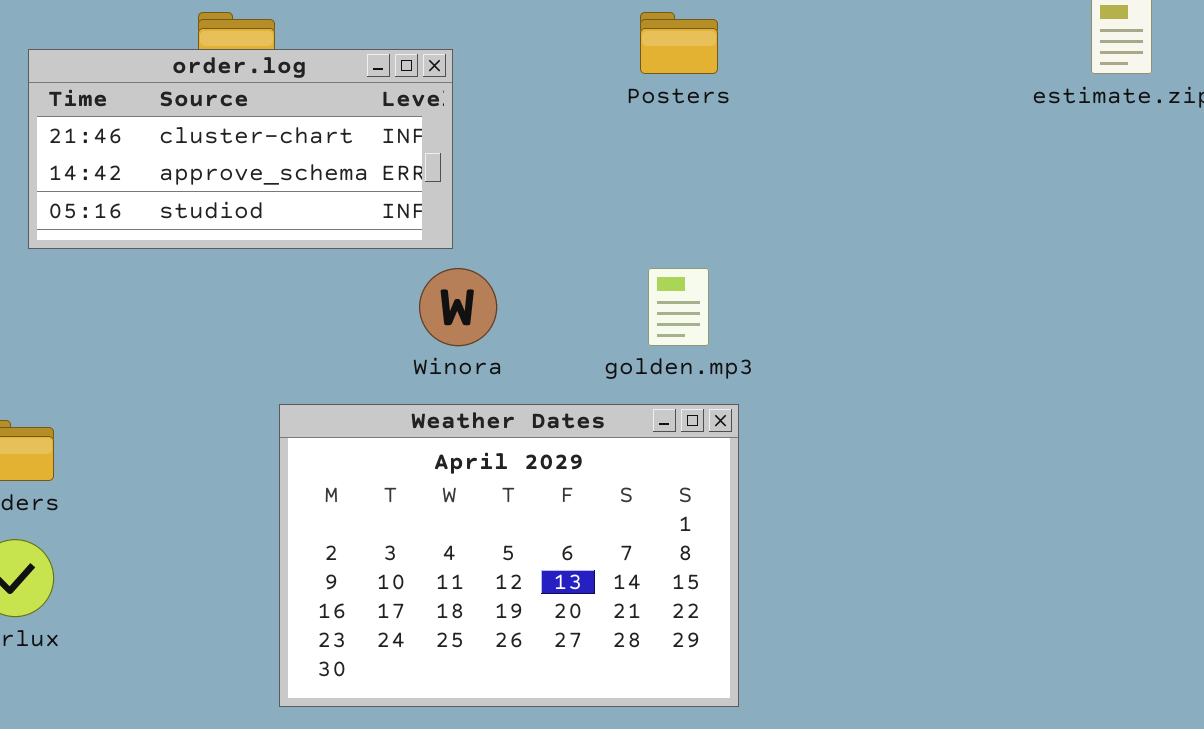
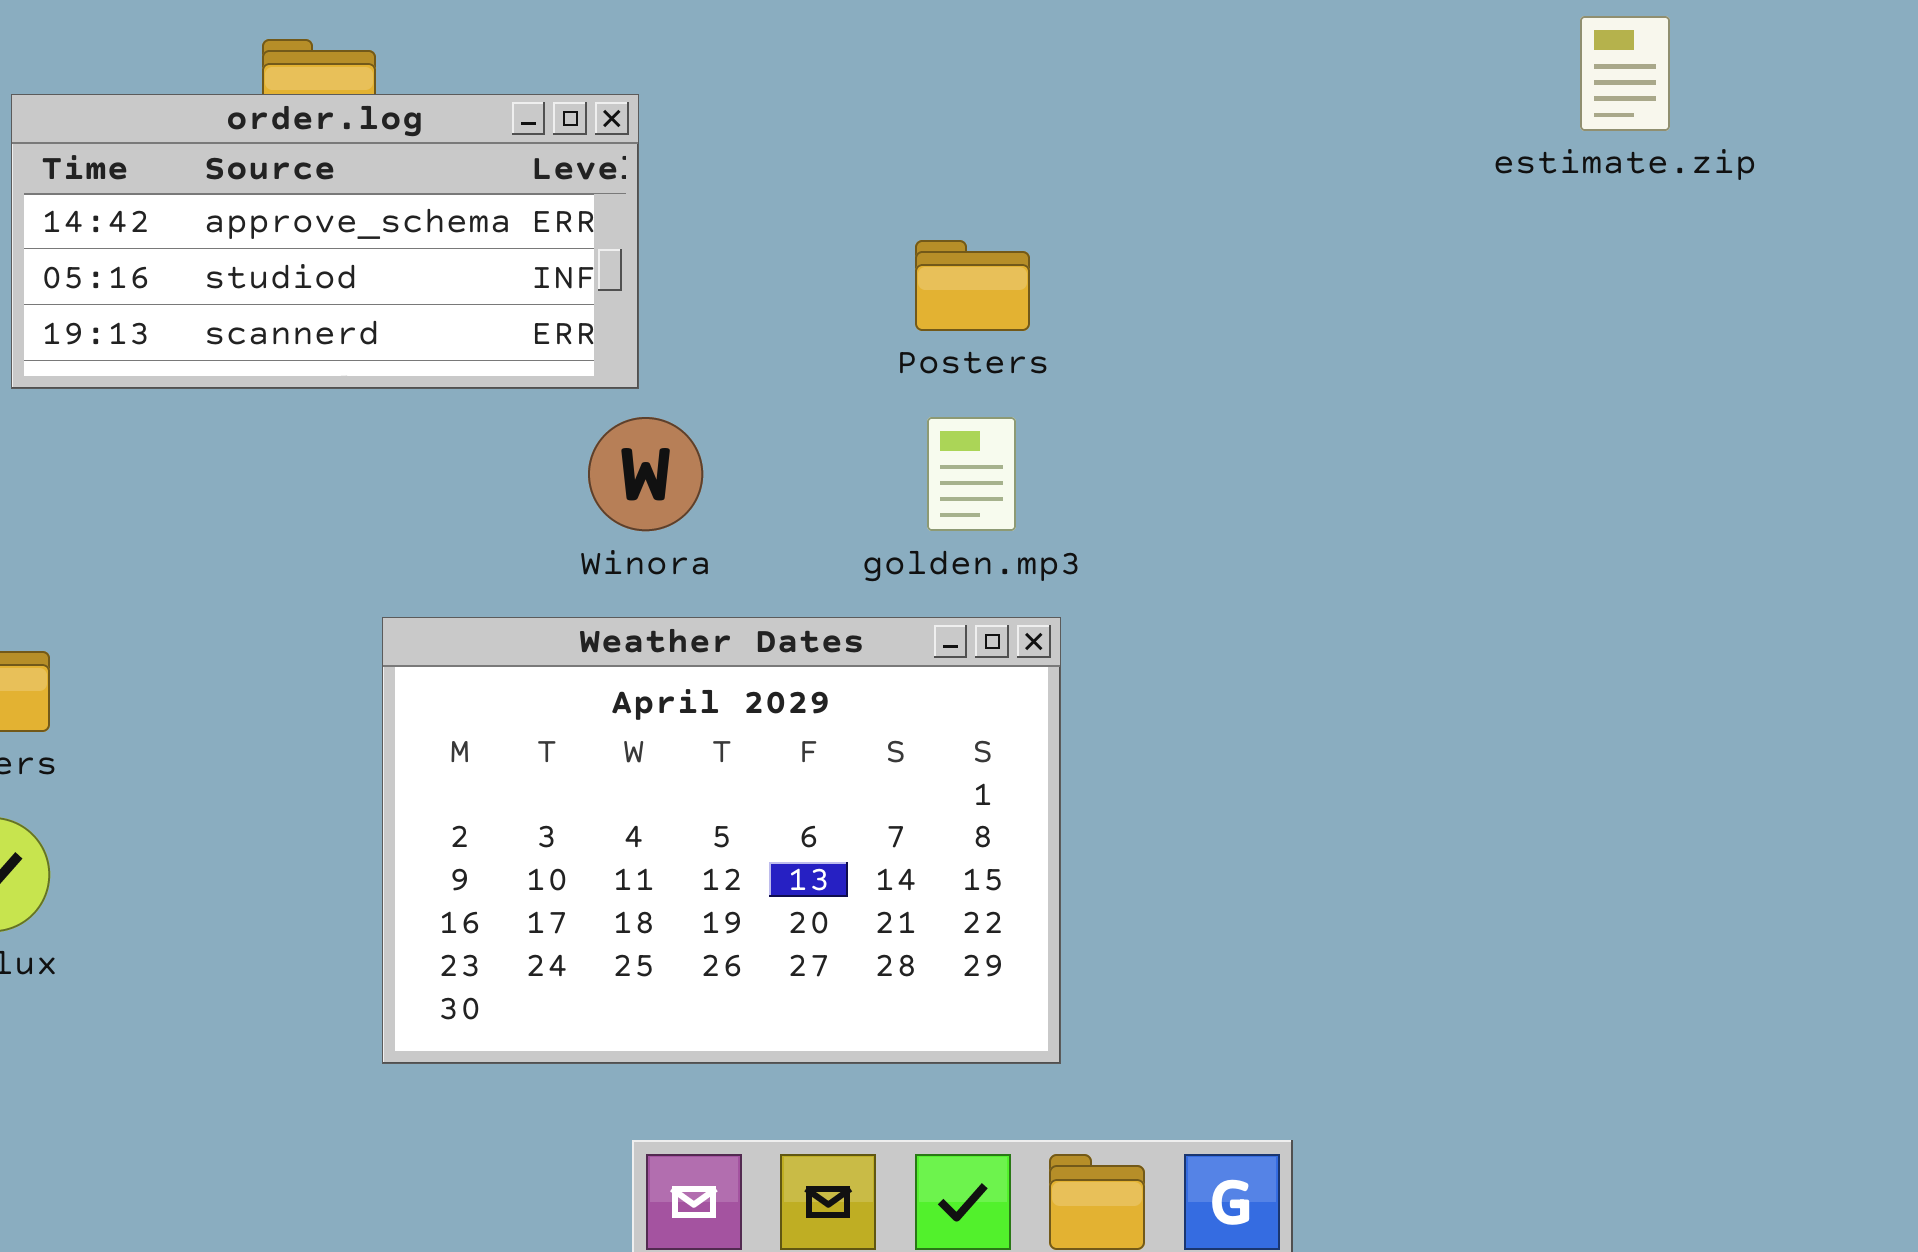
Posters: [640,12,718,74] -> [915,240,1030,331], moved
order.log: [28,49,453,249] -> [11,94,639,389], scrolled down 1 row

